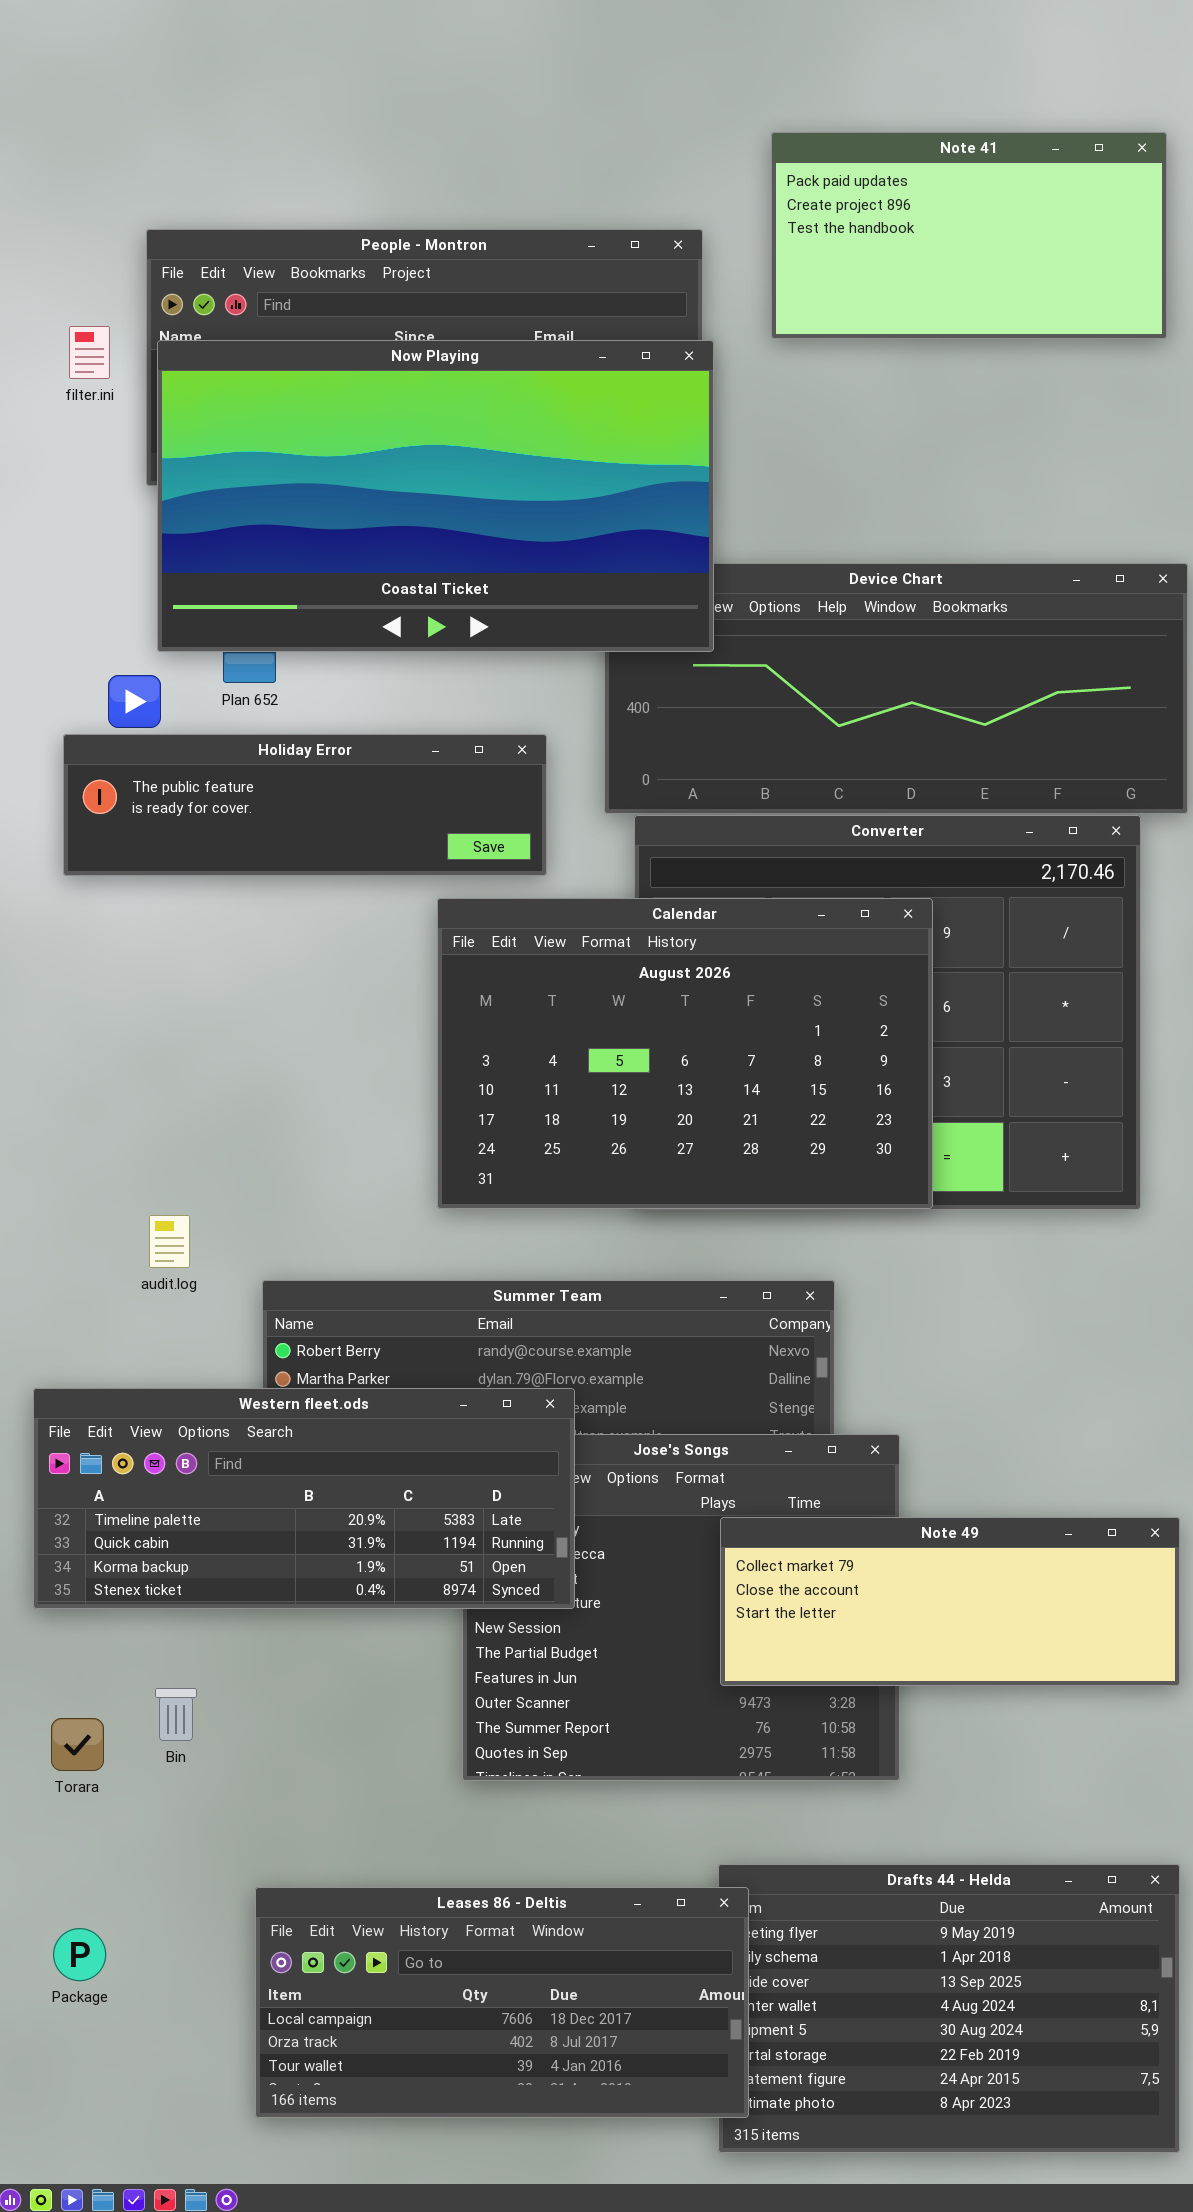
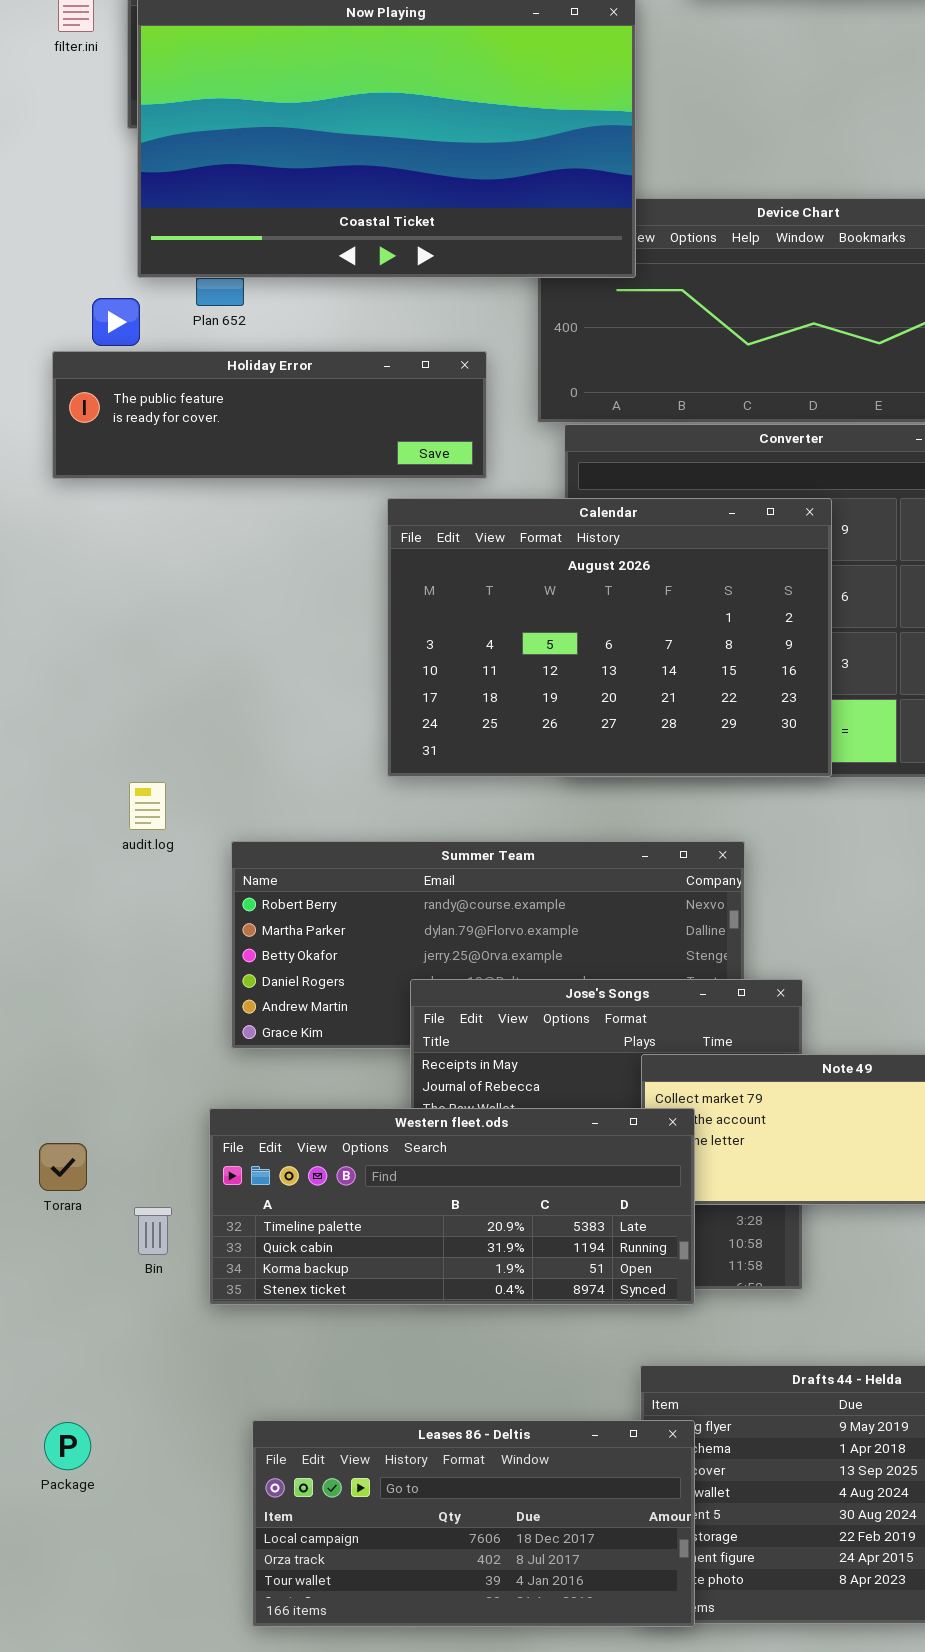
Western fleet.ods: [33,1388,575,1609] -> [209,1108,695,1305], moved
Torara: [51,1718,104,1771] -> [39,1143,87,1191], moved
Leases 86 - Deltis: [255,1887,749,2118] -> [252,1420,695,1627], moved

